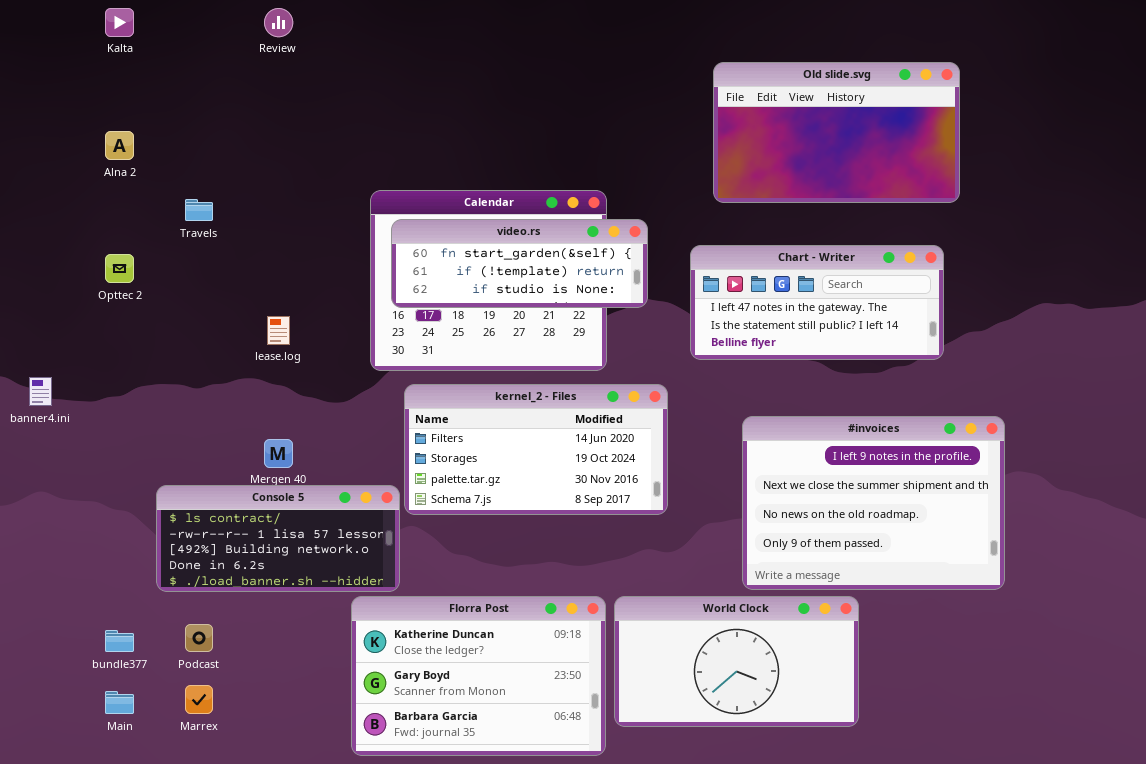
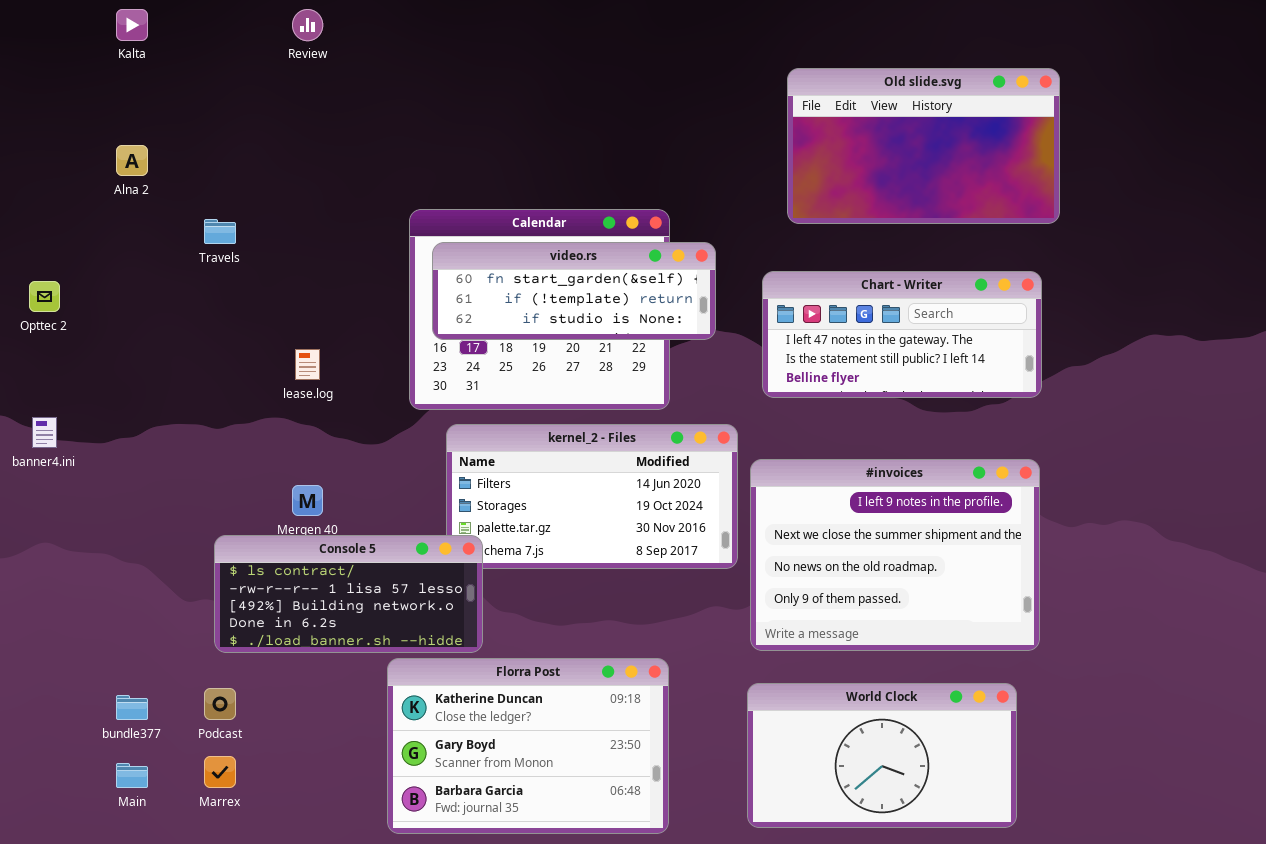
Opttec 2: [105,254,134,283] -> [29,281,60,312], moved
#invoices: [742,416,1005,590] -> [750,459,1040,651], moved
Console 5: [156,485,400,592] -> [214,535,483,653], moved
World Clock: [614,596,859,727] -> [747,683,1017,828], moved

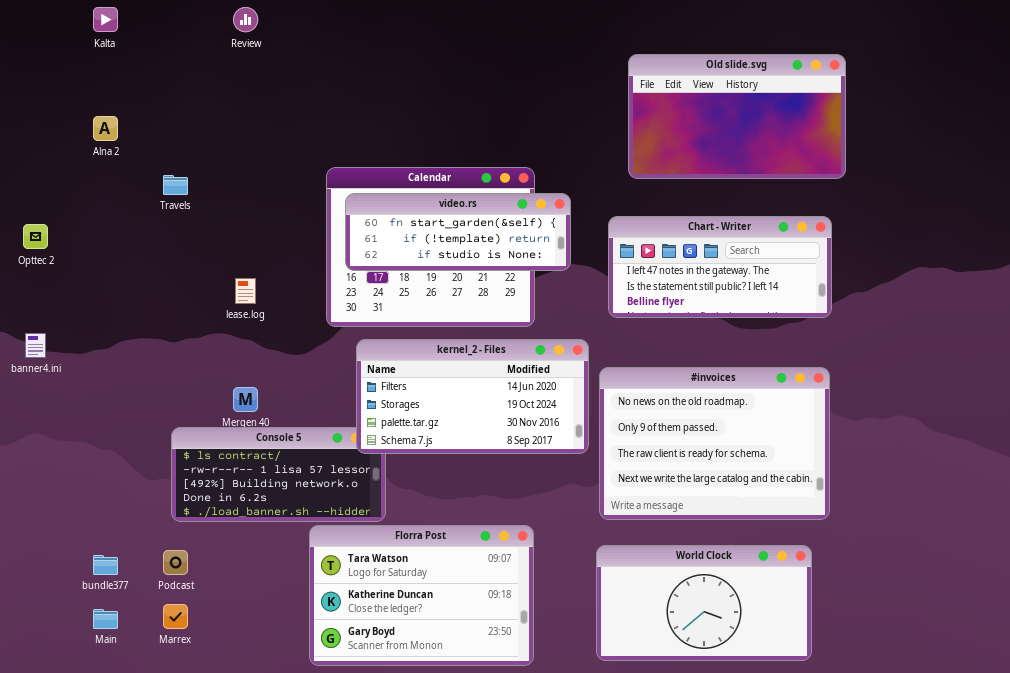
kernel_2 - Files: [446,424,738,569] -> [356,339,589,454], raised
#invoices: [750,459,1040,651] -> [599,367,830,520], scrolled down 2 rows
Florra Post: [387,658,669,834] -> [309,525,534,666], scrolled up 1 row

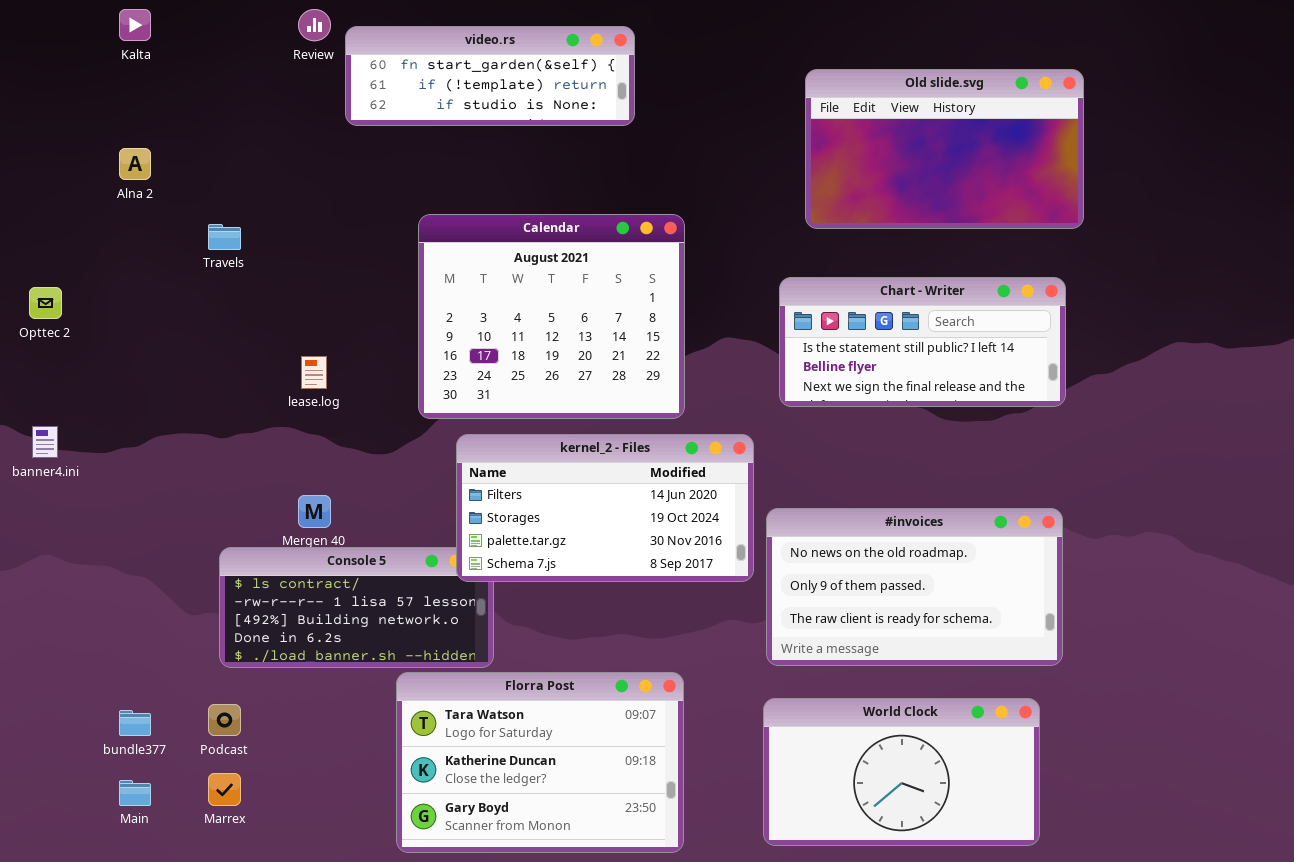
video.rs: [345,193,571,271] -> [345,26,635,126], moved
Chart - Writer: [608,216,832,318] -> [779,277,1066,407], scrolled down 1 row
#invoices: [599,367,830,520] -> [766,508,1063,666], resized

